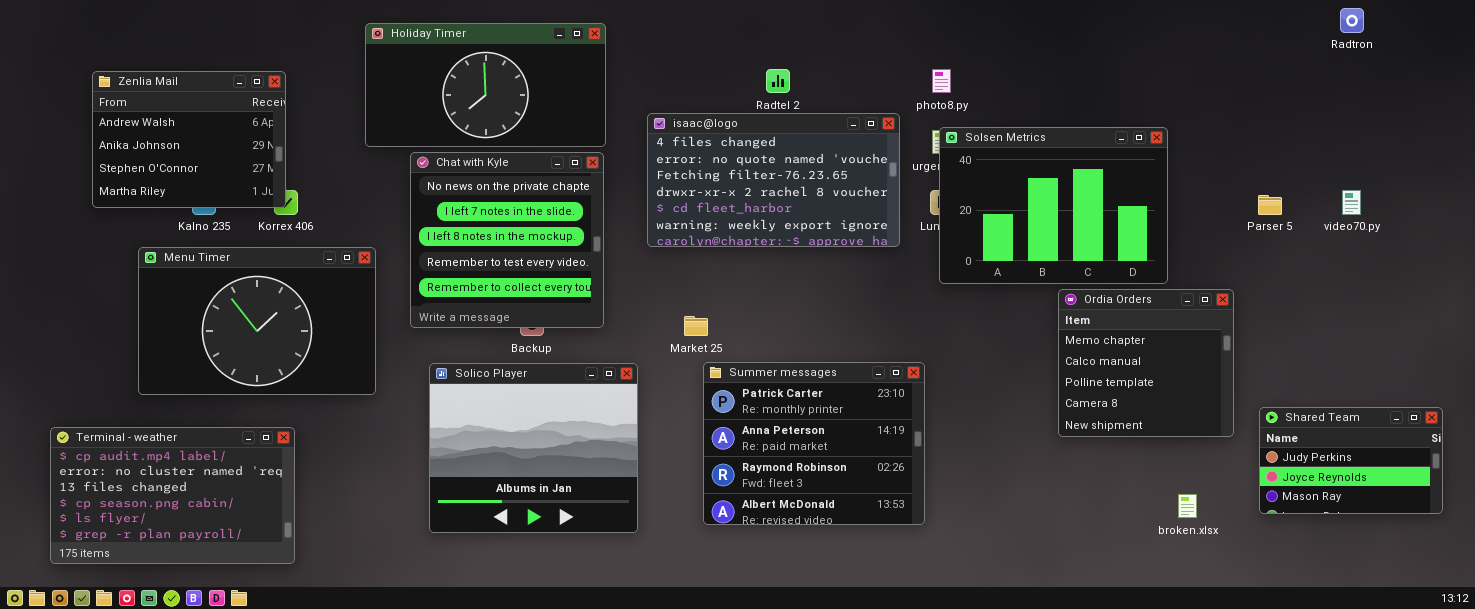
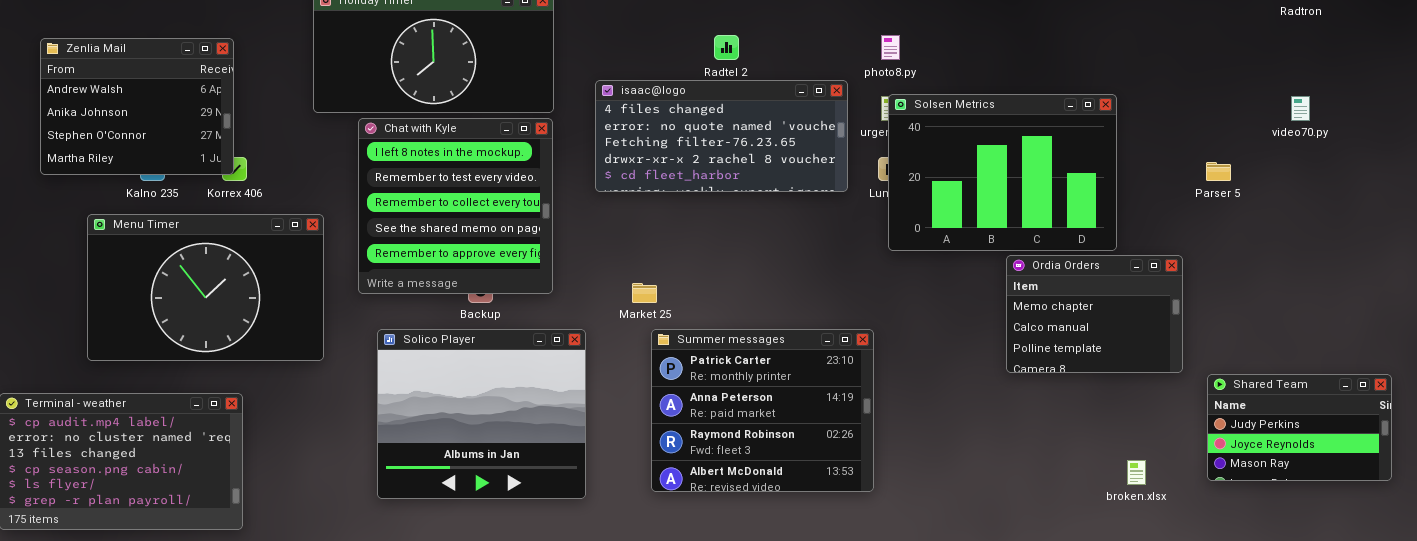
isaac@logo: [647,113,900,247] -> [595,80,848,192], resized
Chat with Kyle: [410,152,604,328] -> [358,118,553,294], scrolled down 2 rows
video70.py: [1342,190,1361,215] -> [1291,96,1310,121], moved
Ordia Orders: [1058,289,1234,437] -> [1006,255,1183,373], resized

